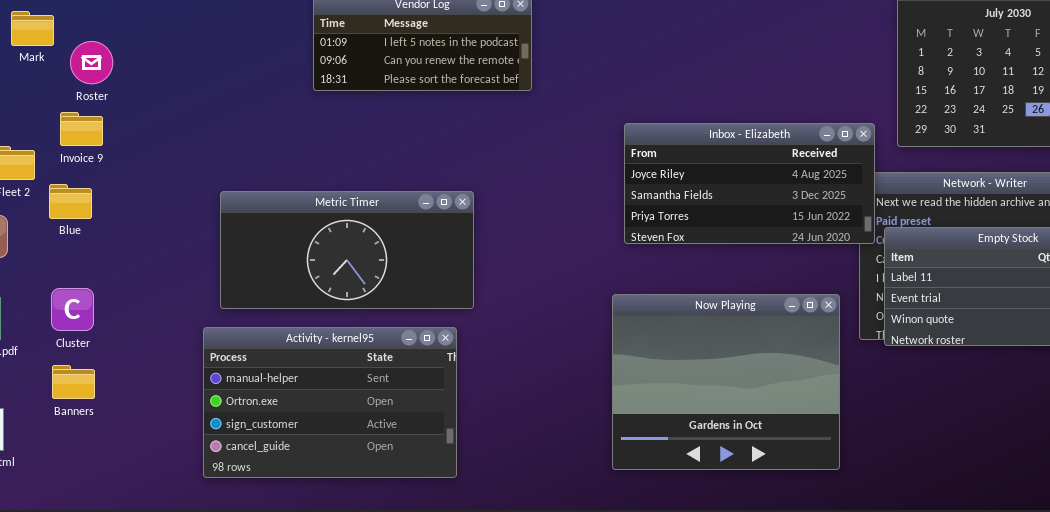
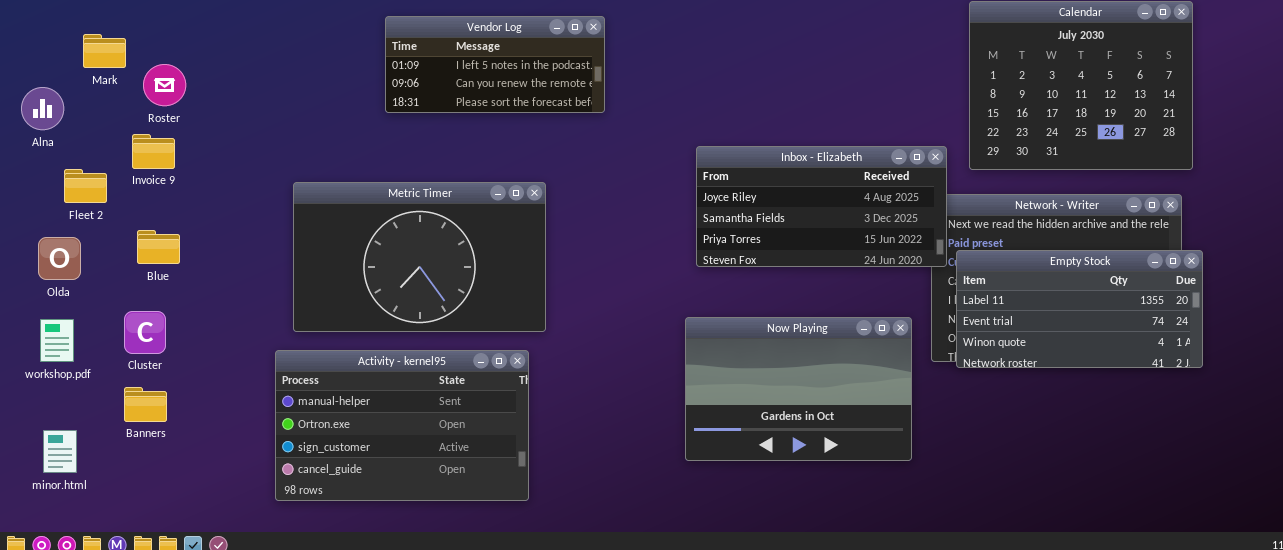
Blue: [49,184,92,219] -> [137,230,180,264], moved
Metric Timer: [220,191,474,309] -> [293,182,546,332], resized
Now Playing: [612,294,840,470] -> [685,317,912,461], resized

